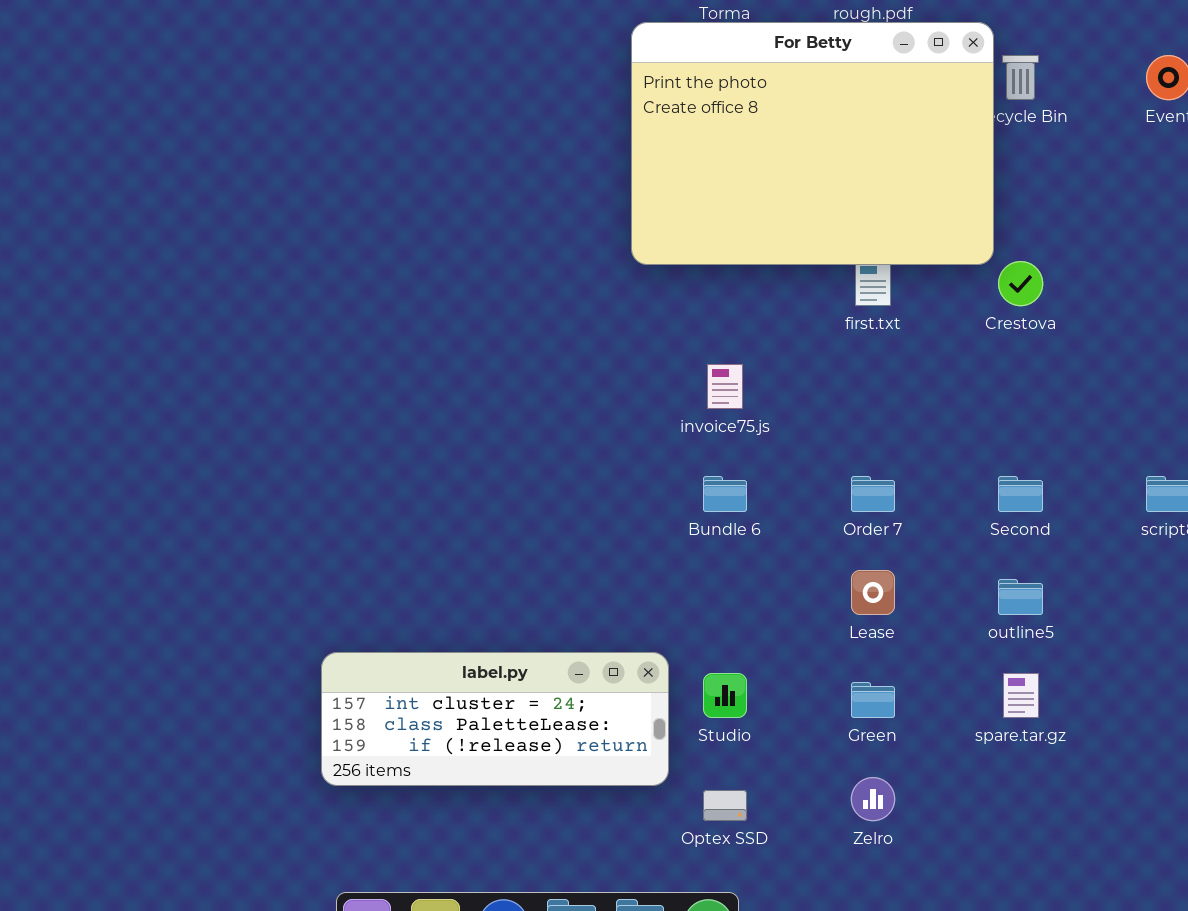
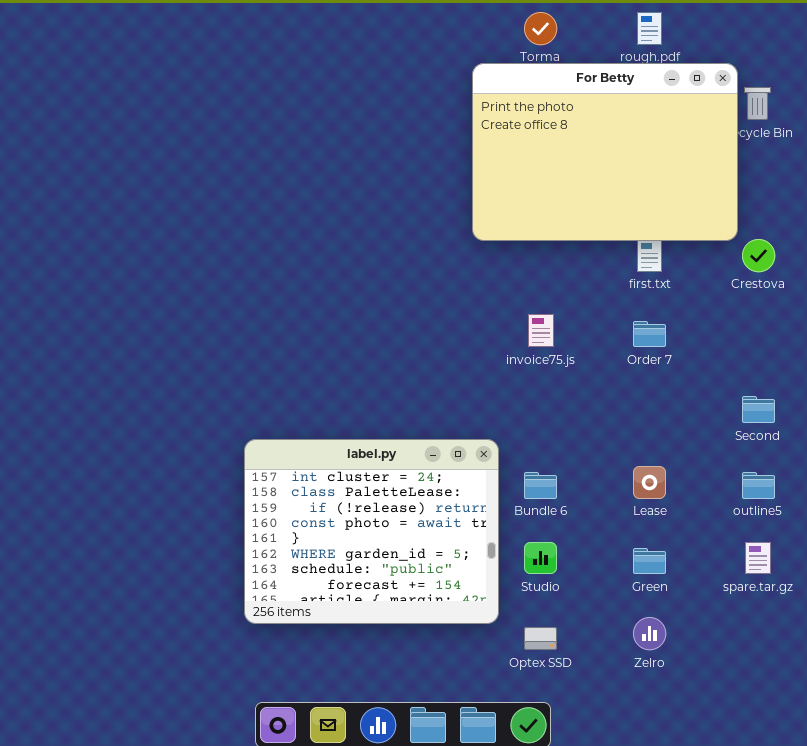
Bundle 6: [703,476,747,512] -> [524,472,557,499], moved
Order 7: [851,476,895,512] -> [633,321,666,347], moved
label.py: [321,652,669,786] -> [244,439,499,624], resized

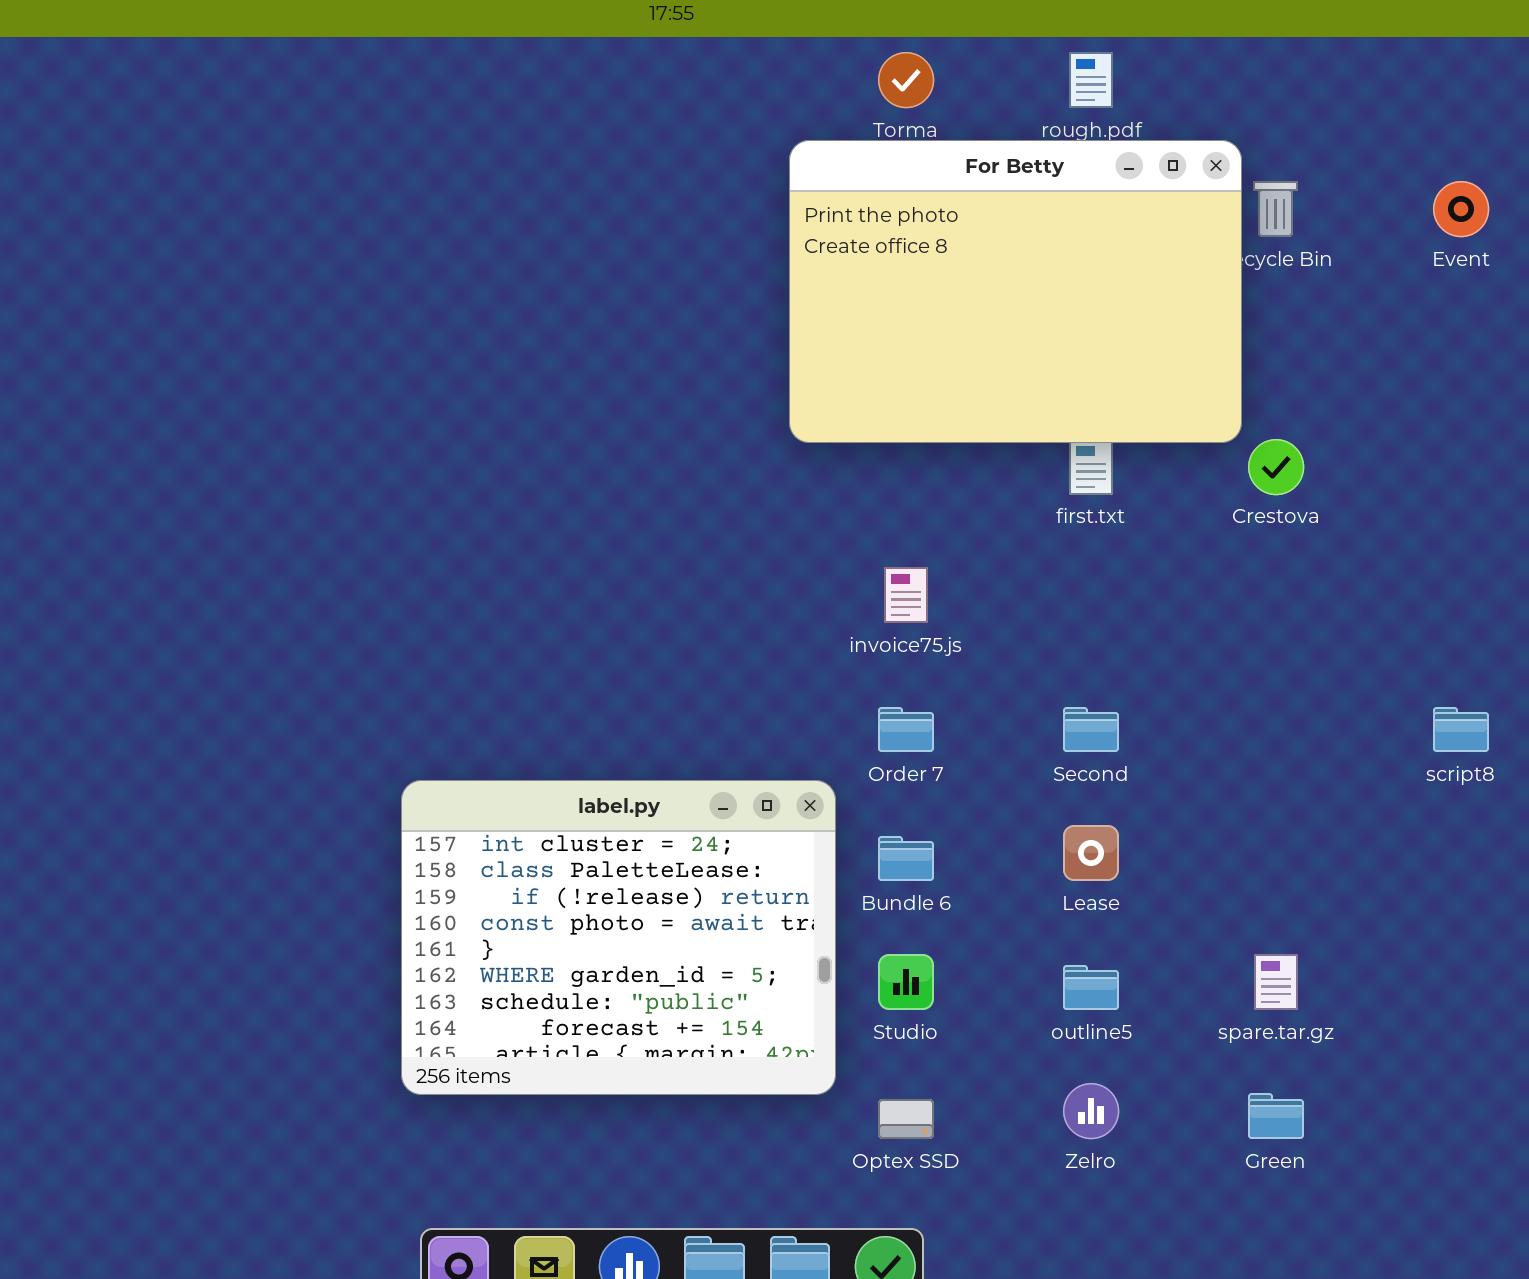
Order 7: [633,321,666,347] -> [878,707,934,752], moved
Second: [742,396,775,423] -> [1063,707,1119,752], moved
outline5: [742,472,775,499] -> [1063,965,1119,1010], moved
Green: [633,548,666,574] -> [1248,1093,1304,1139], moved

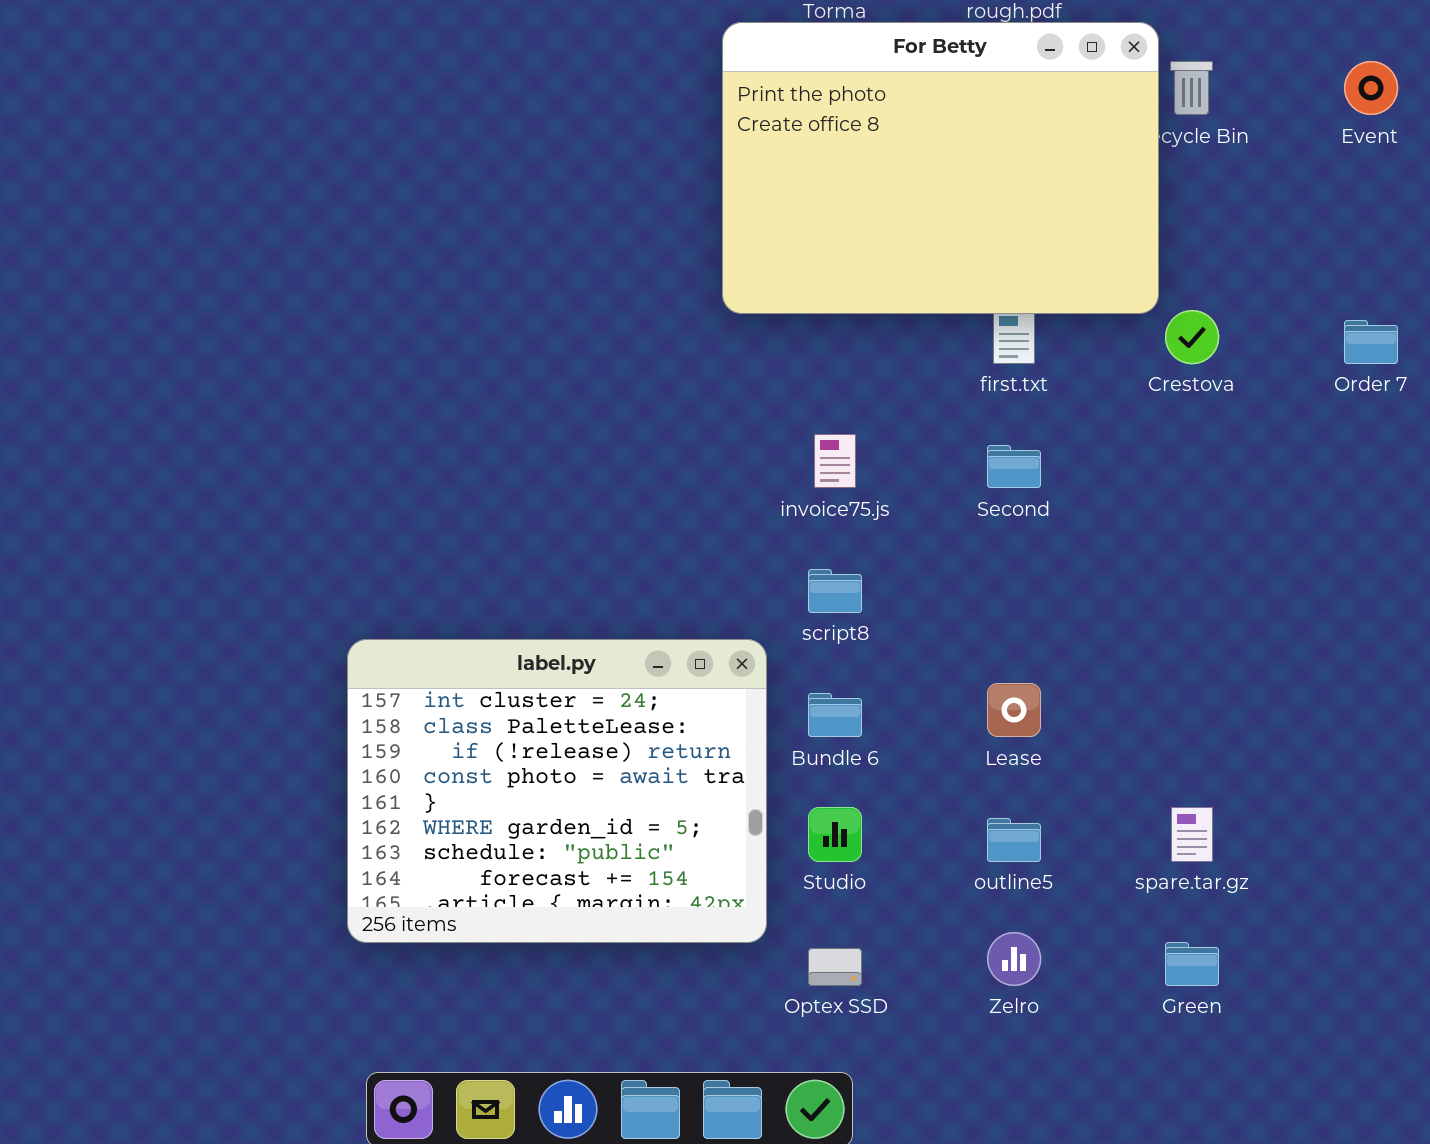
Order 7: [878,707,934,752] -> [1344,320,1398,364], moved
Second: [1063,707,1119,752] -> [987,445,1041,488], moved
script8: [1433,707,1489,752] -> [808,569,862,613], moved

